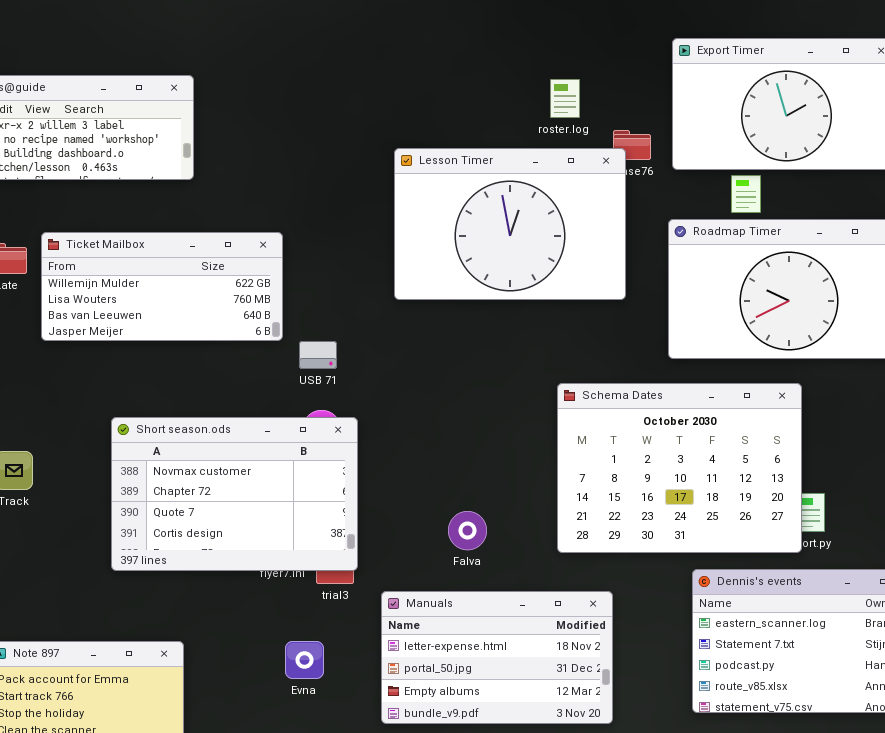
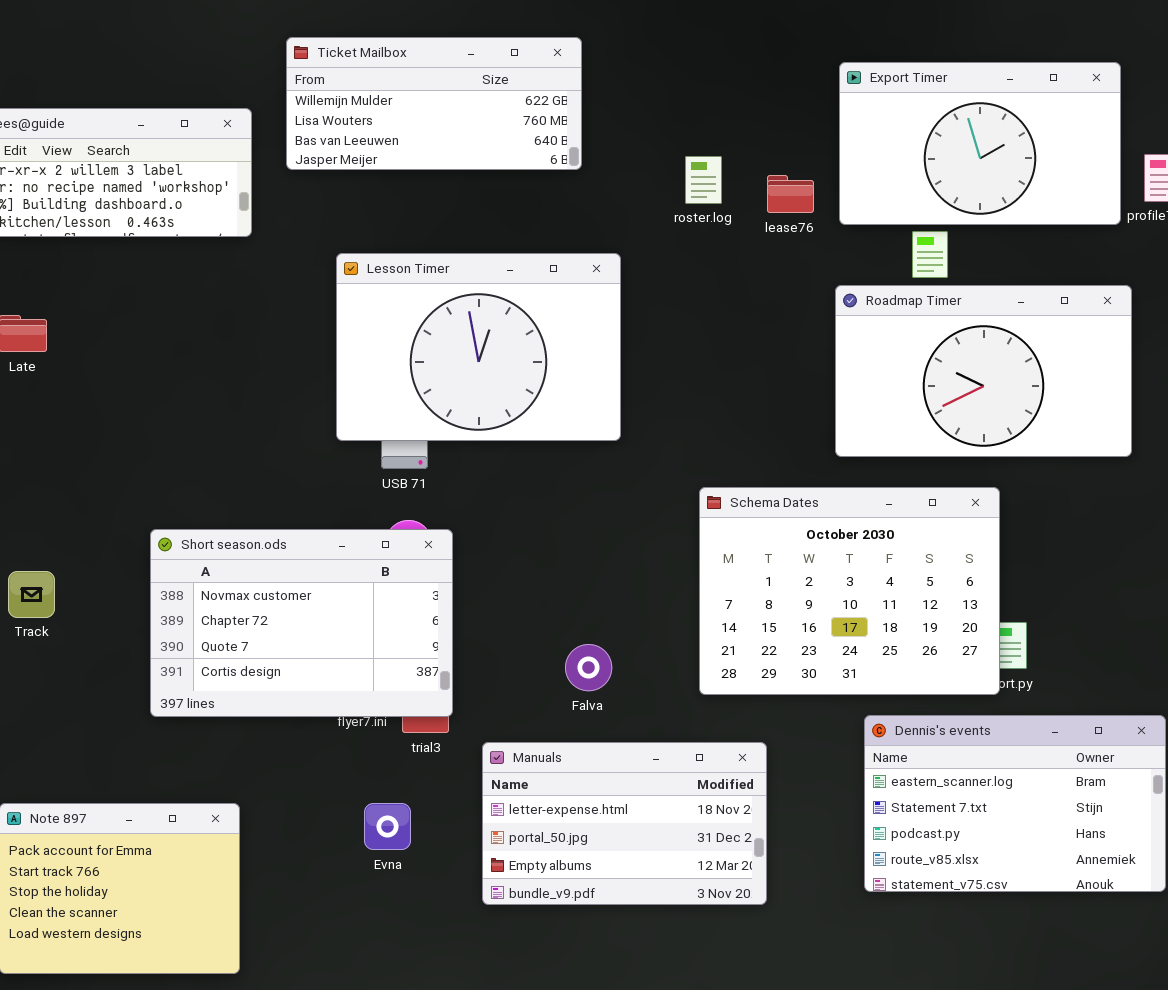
roster.log: [550,79,580,118] -> [685,156,722,204], moved
Lesson Timer: [394,148,626,300] -> [336,253,621,441], moved
Ticket Mailbox: [41,232,283,341] -> [286,37,582,170], moved

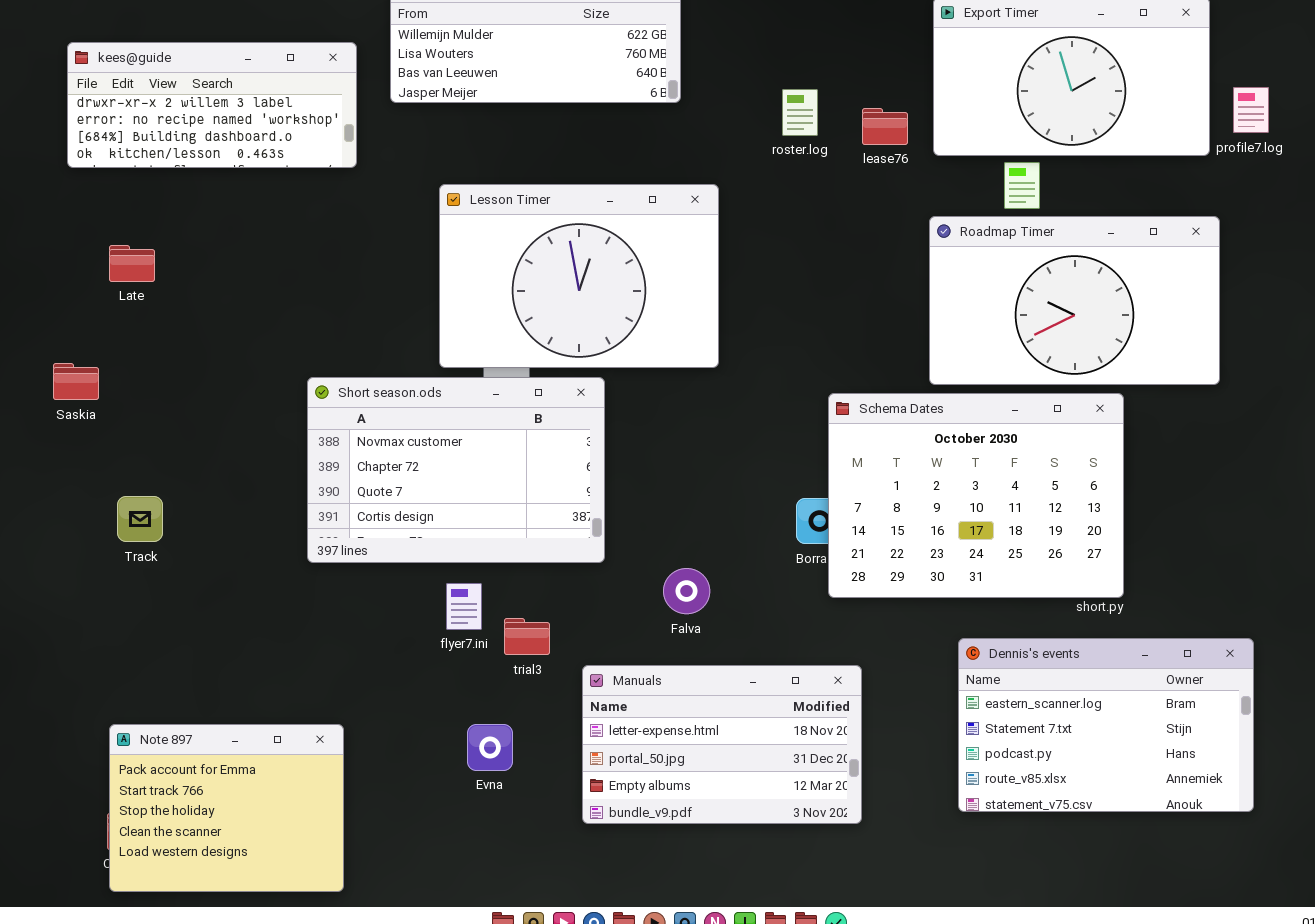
Schema Dates: [699,487,1000,695] -> [828,393,1124,598], moved
Short season.ods: [150,529,453,717] -> [307,377,605,563], moved

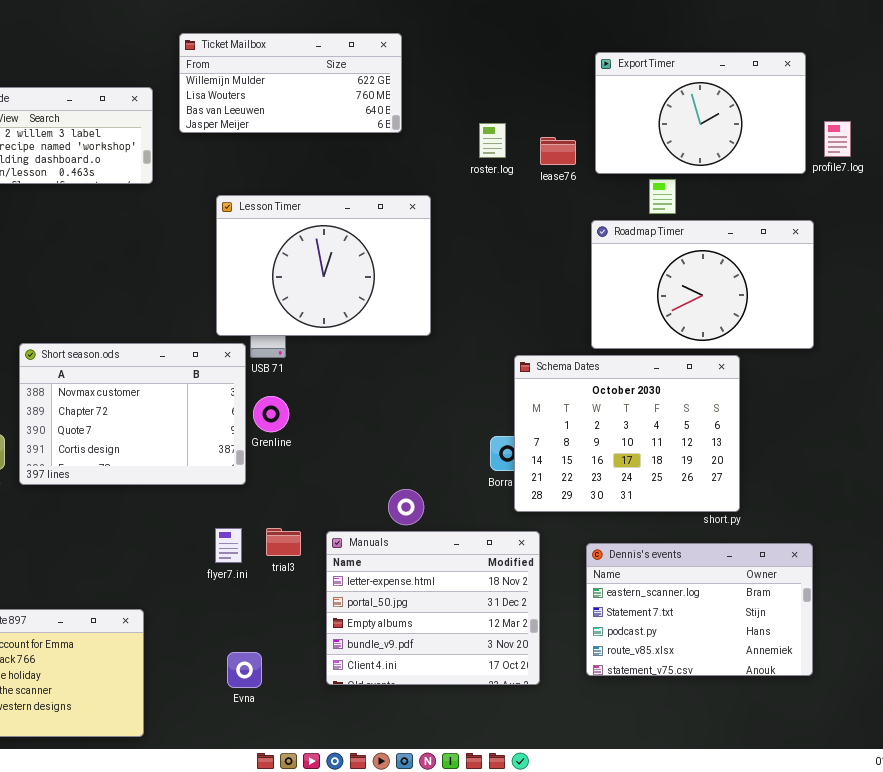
Short season.ods: [307,377,605,563] -> [19,343,246,485], moved
flyer7.ini: [446,583,482,630] -> [215,528,242,563], moved
Dennis's events: [958,638,1254,812] -> [586,543,813,676], moved
Manuals: [582,665,862,824] -> [326,531,540,685], resized
Evna: [467,724,513,771] -> [227,652,262,688], moved

